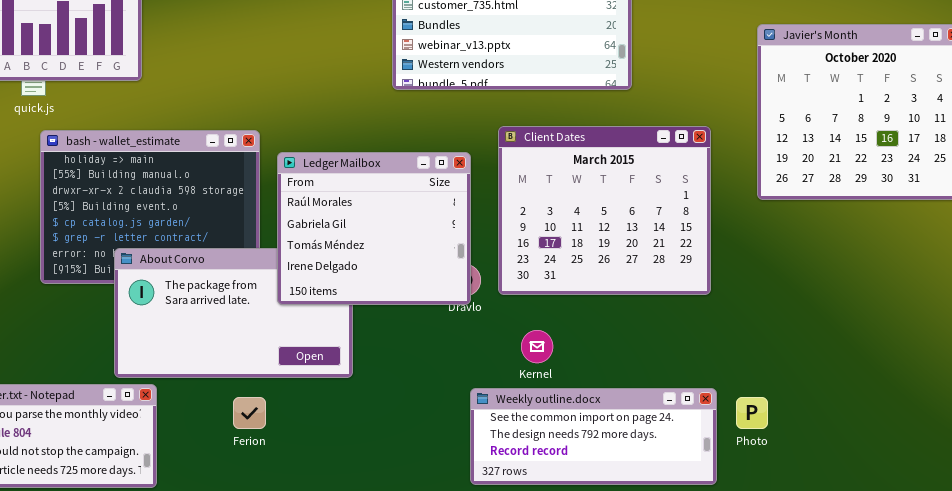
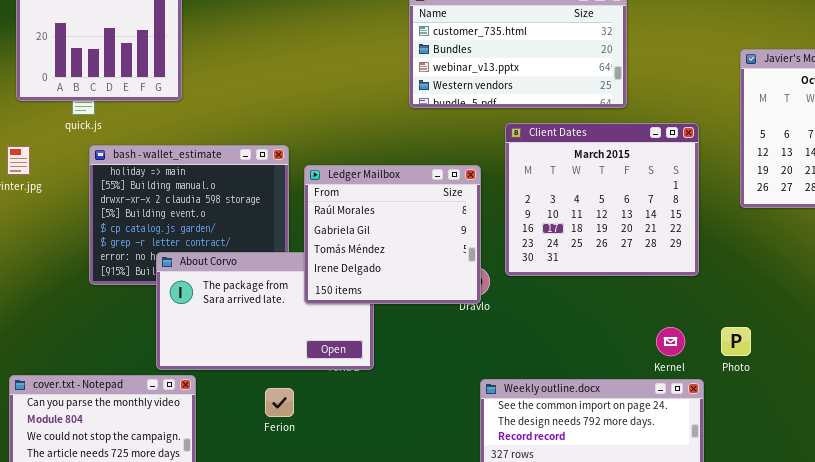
Client Dates: [498,126,711,295] -> [505,123,699,276], moved
Kernel: [521,330,553,363] -> [656,327,685,356], moved
Photo: [736,397,768,429] -> [721,327,751,356], moved

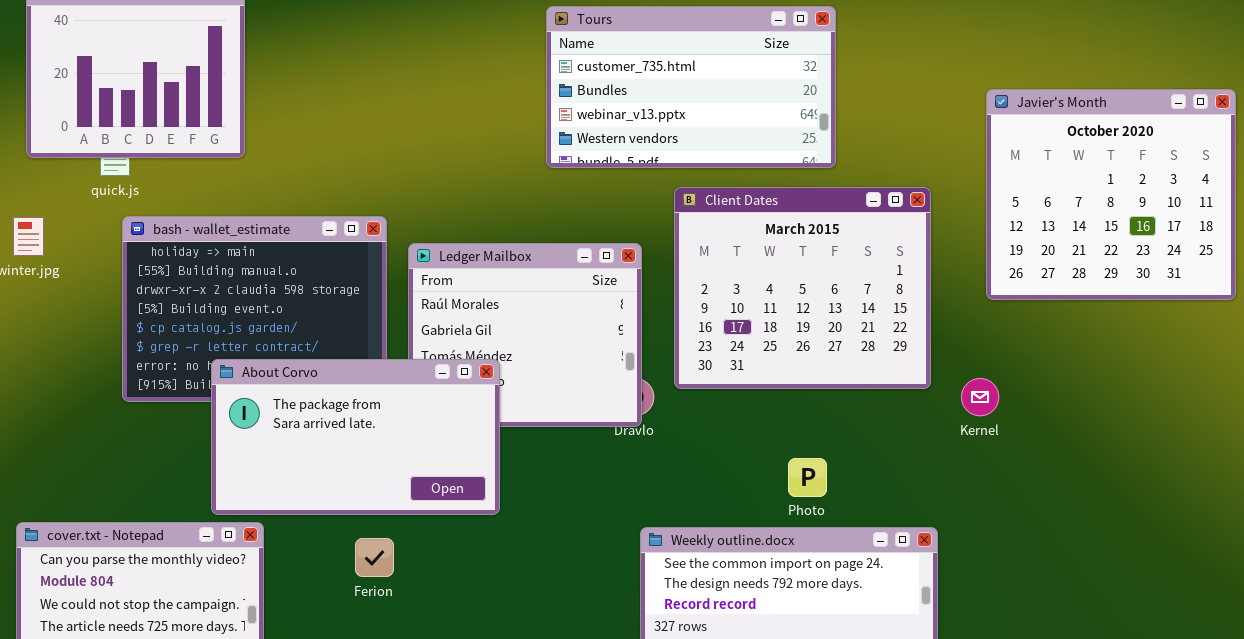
About Corvo: [156,252,374,370] -> [211,359,500,515], raised
Kernel: [656,327,685,356] -> [961,378,999,416], moved
Photo: [721,327,751,356] -> [788,458,827,497], moved

